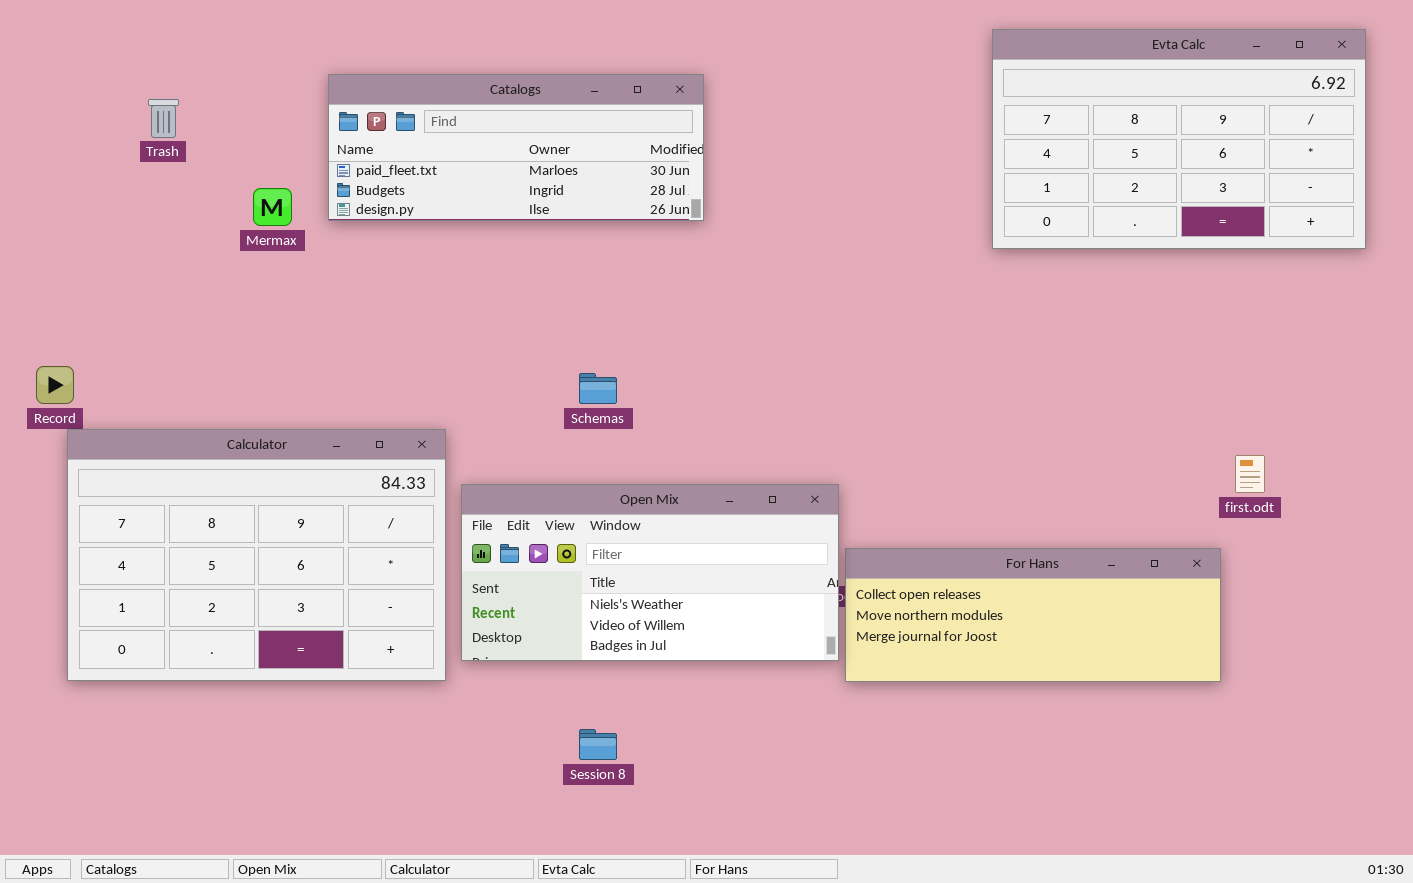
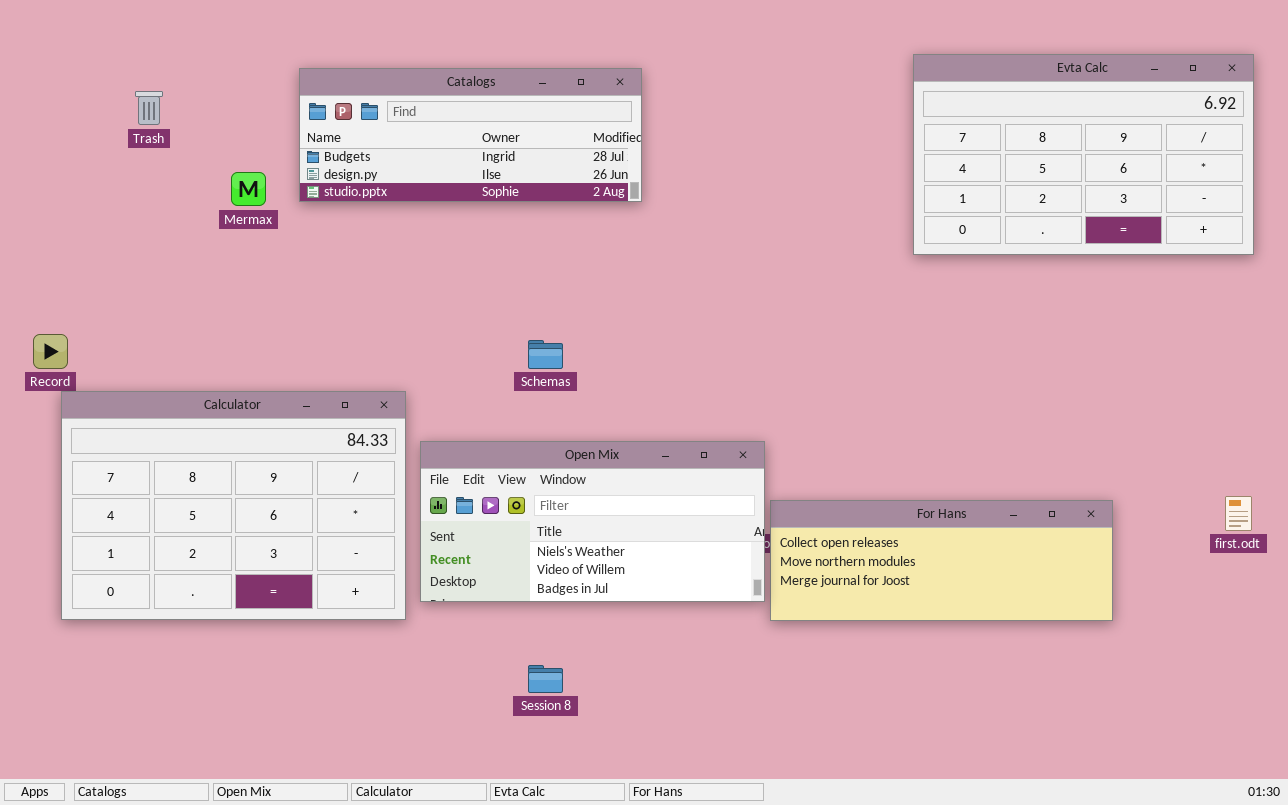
Evta Calc: [992,29,1366,249] -> [913,54,1254,255], moved
Catalogs: [328,74,704,221] -> [299,68,642,202], scrolled down 1 row
first.odt: [1235,455,1265,493] -> [1225,496,1252,531], moved

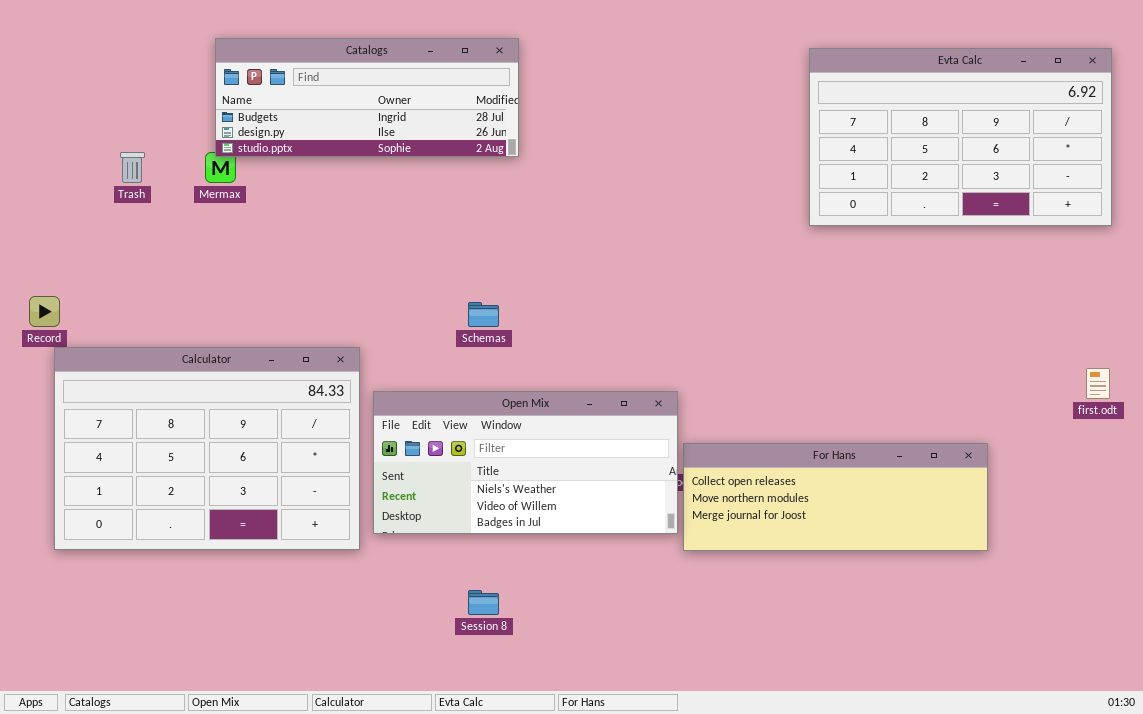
Catalogs: [299,68,642,202] -> [215,38,519,157], moved
Trash: [135,91,163,125] -> [120,152,145,183], moved
first.odt: [1225,496,1252,531] -> [1086,368,1110,399], moved

